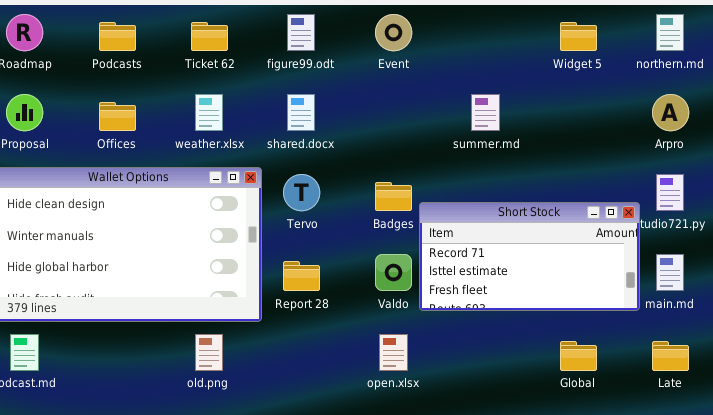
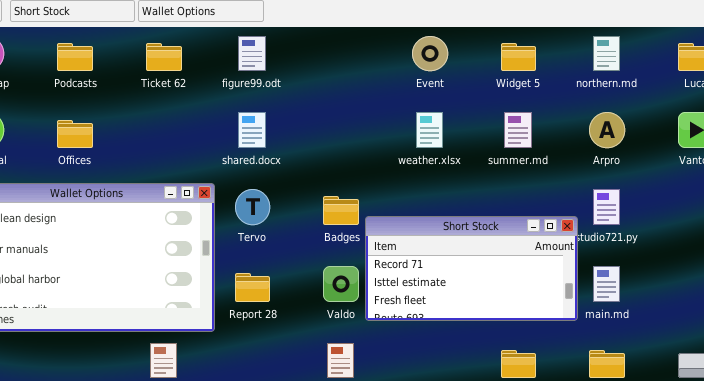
Event: [375,14,412,51] -> [412,36,448,71], moved
weather.xlsx: [195,94,223,131] -> [416,112,443,148], moved
summer.md: [471,94,500,131] -> [504,112,532,148], moved

